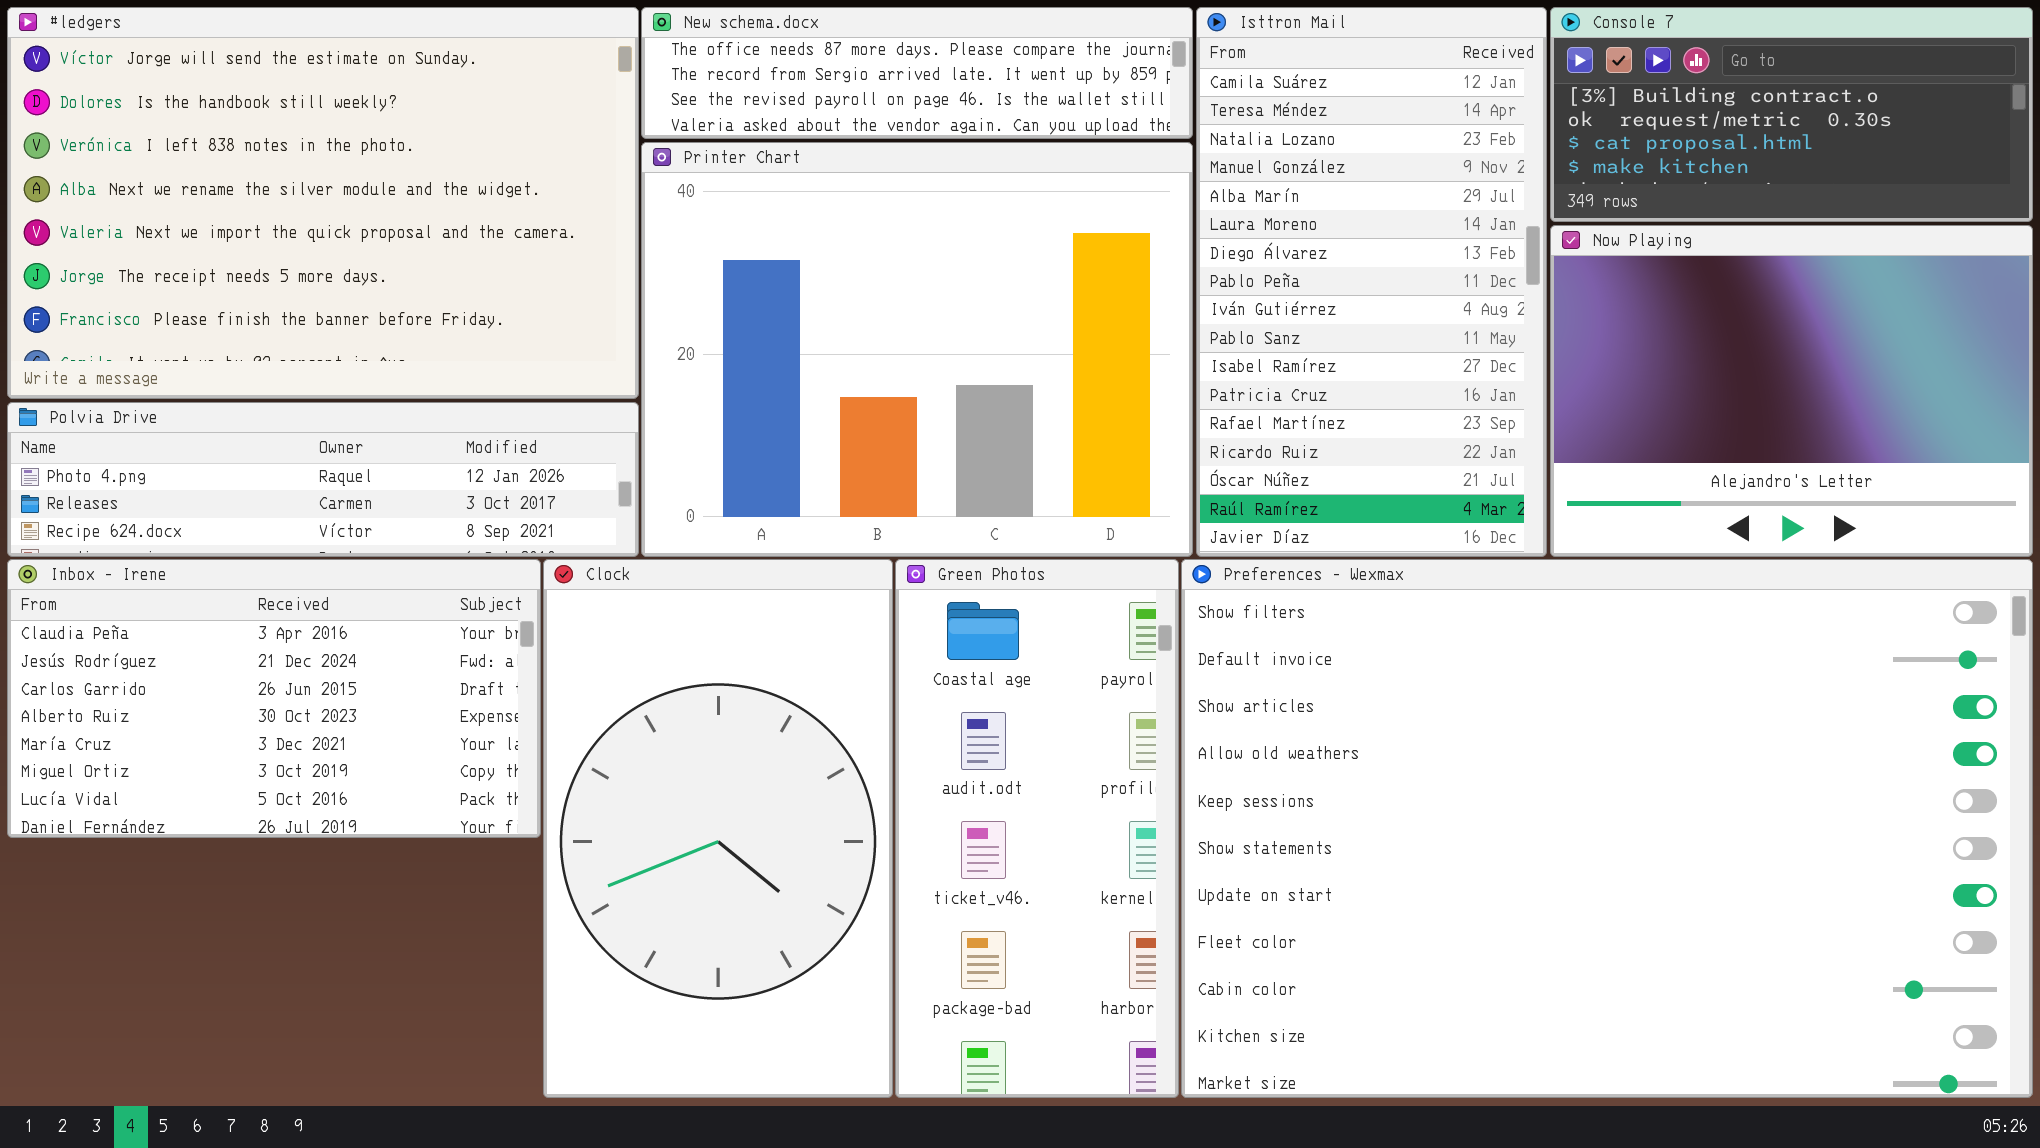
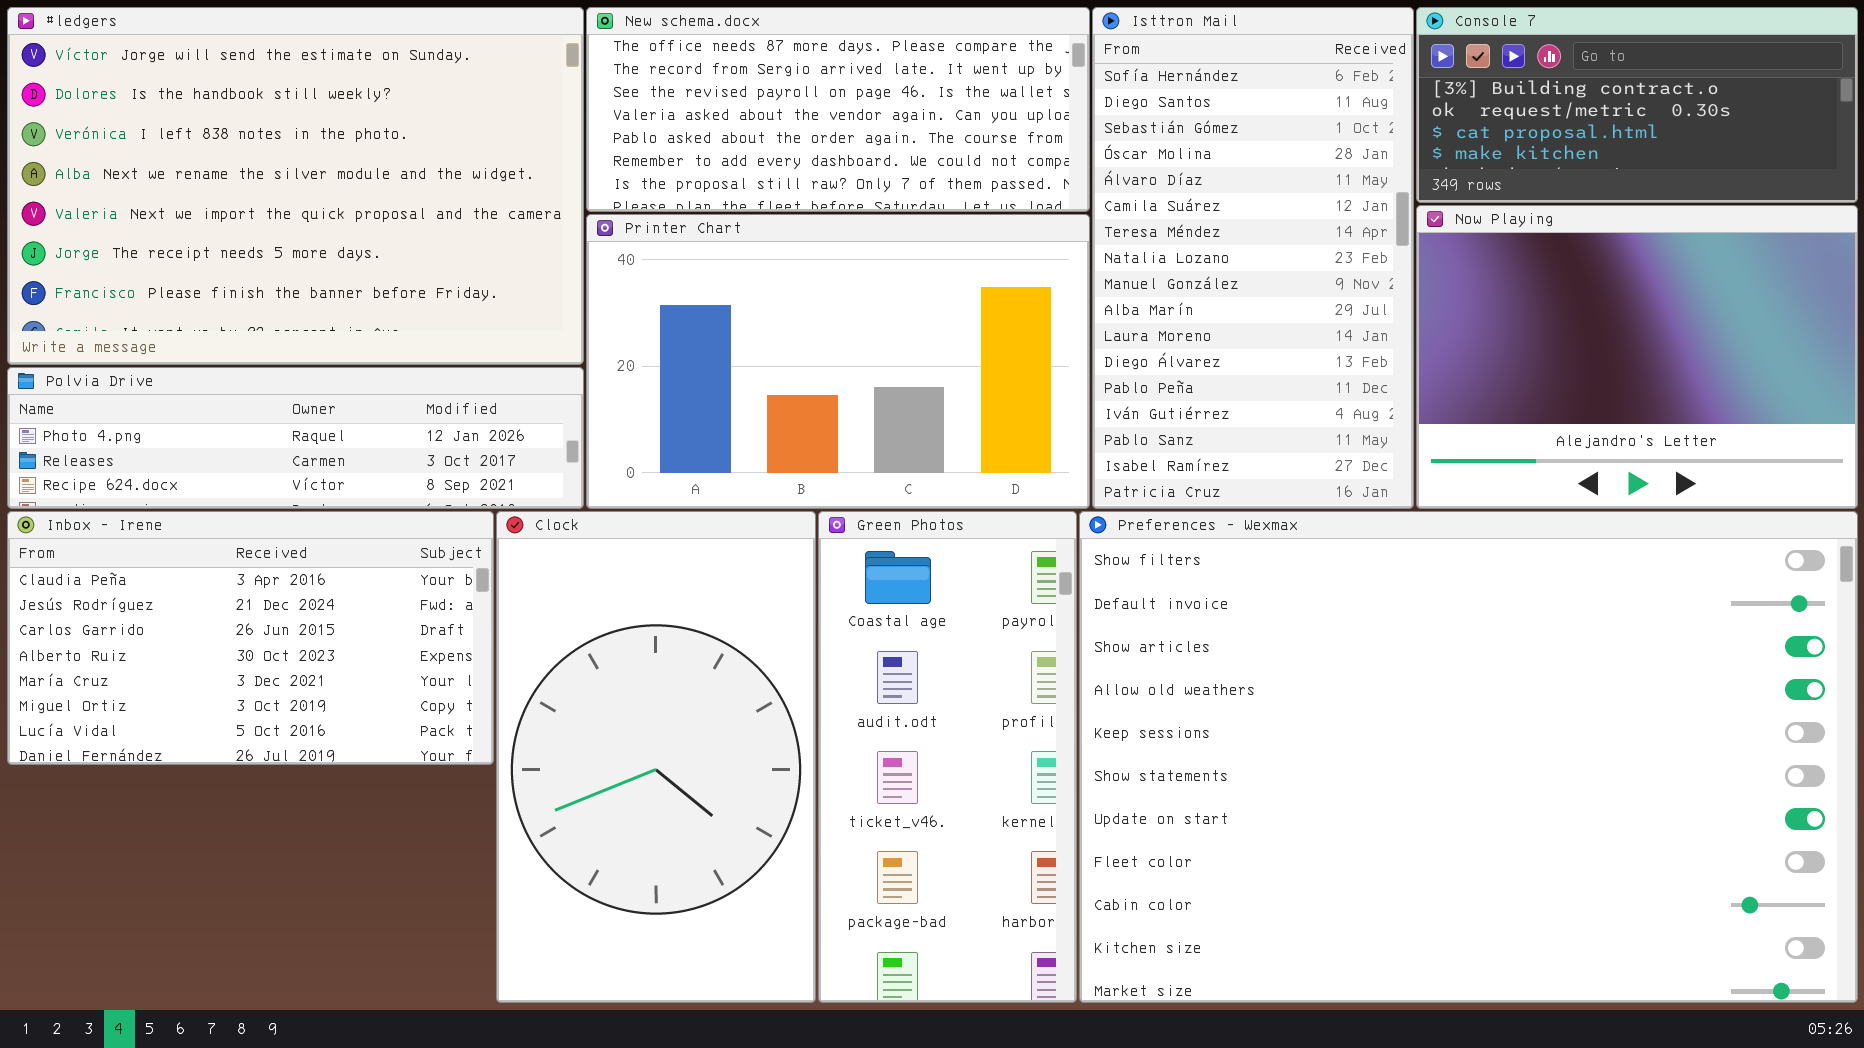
New schema.docx: [641,7,1193,139] -> [586,7,1090,212], resized
Isttron Mail: [1196,7,1547,557] -> [1092,7,1414,509], scrolled up 5 rows
Printer Chart: [641,142,1193,557] -> [586,214,1090,509], resized

